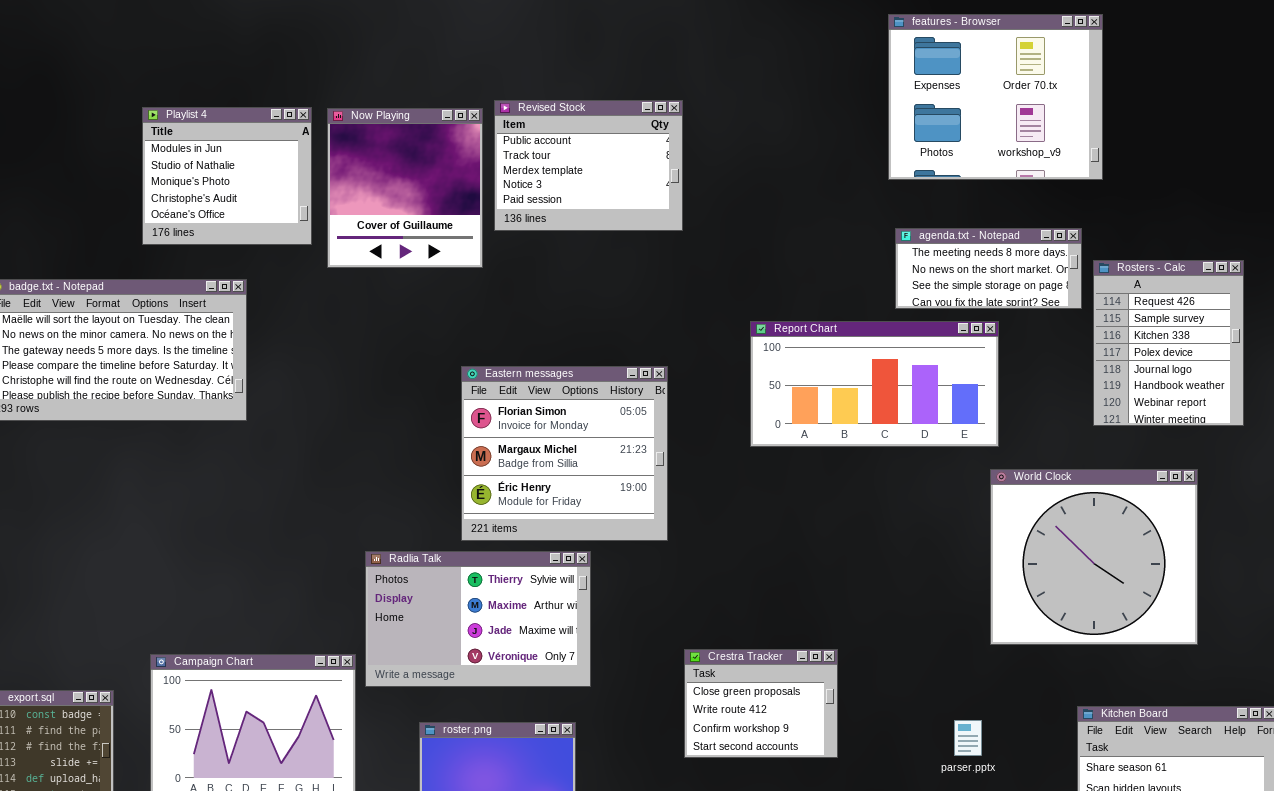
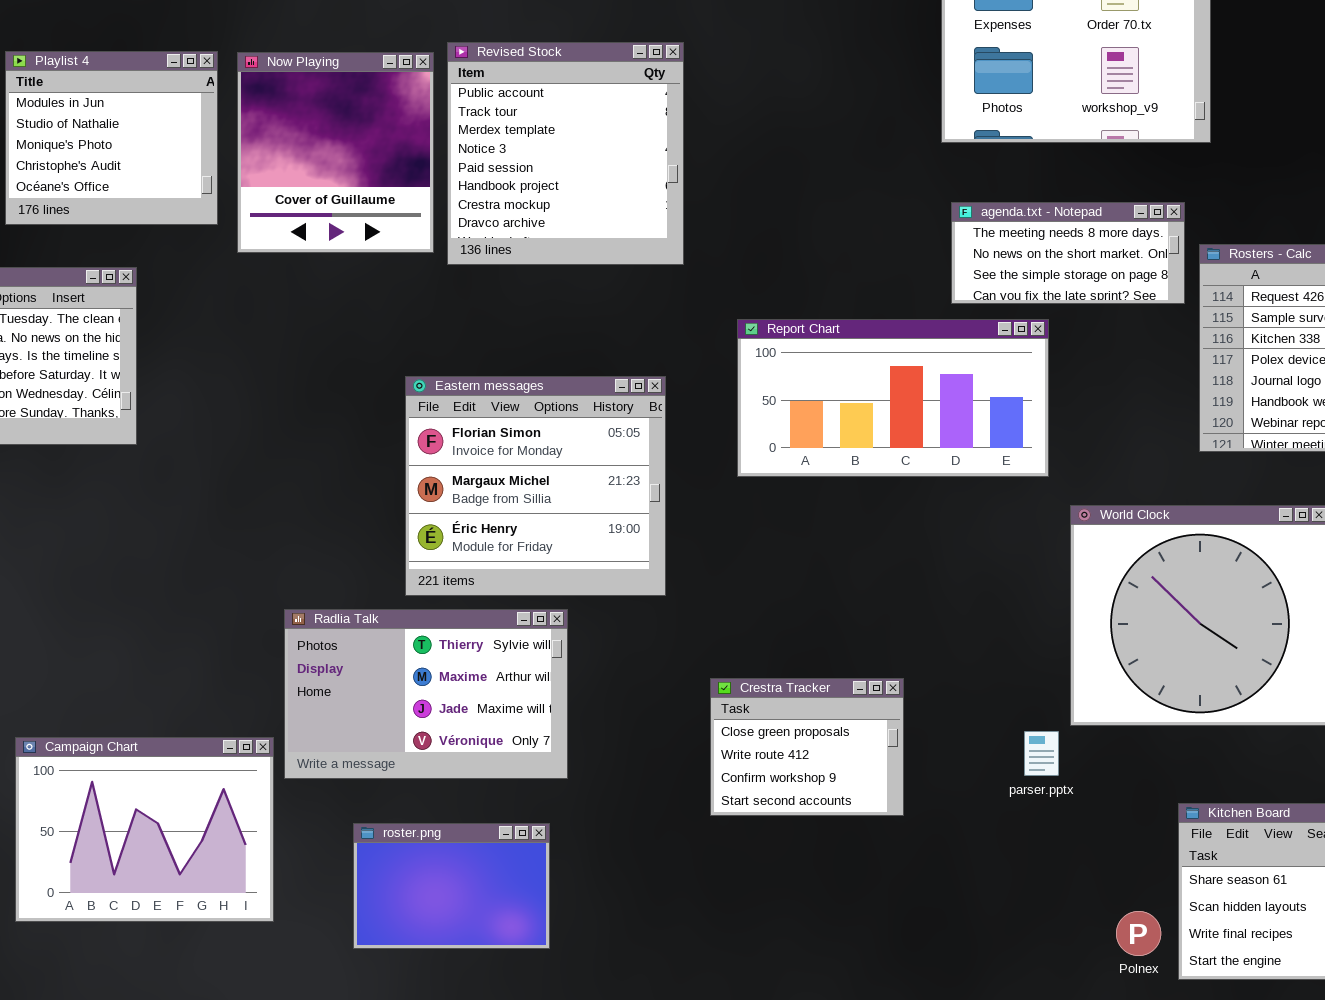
Revised Stock: [494,100,683,231] -> [447,42,684,265], resized
Report Chart: [750,321,999,447] -> [737,319,1049,477], moved
Crestra Tracker: [684,649,838,758] -> [710,678,904,816], moved
parser.pptx: [954,720,982,756] -> [1024,731,1059,776], moved

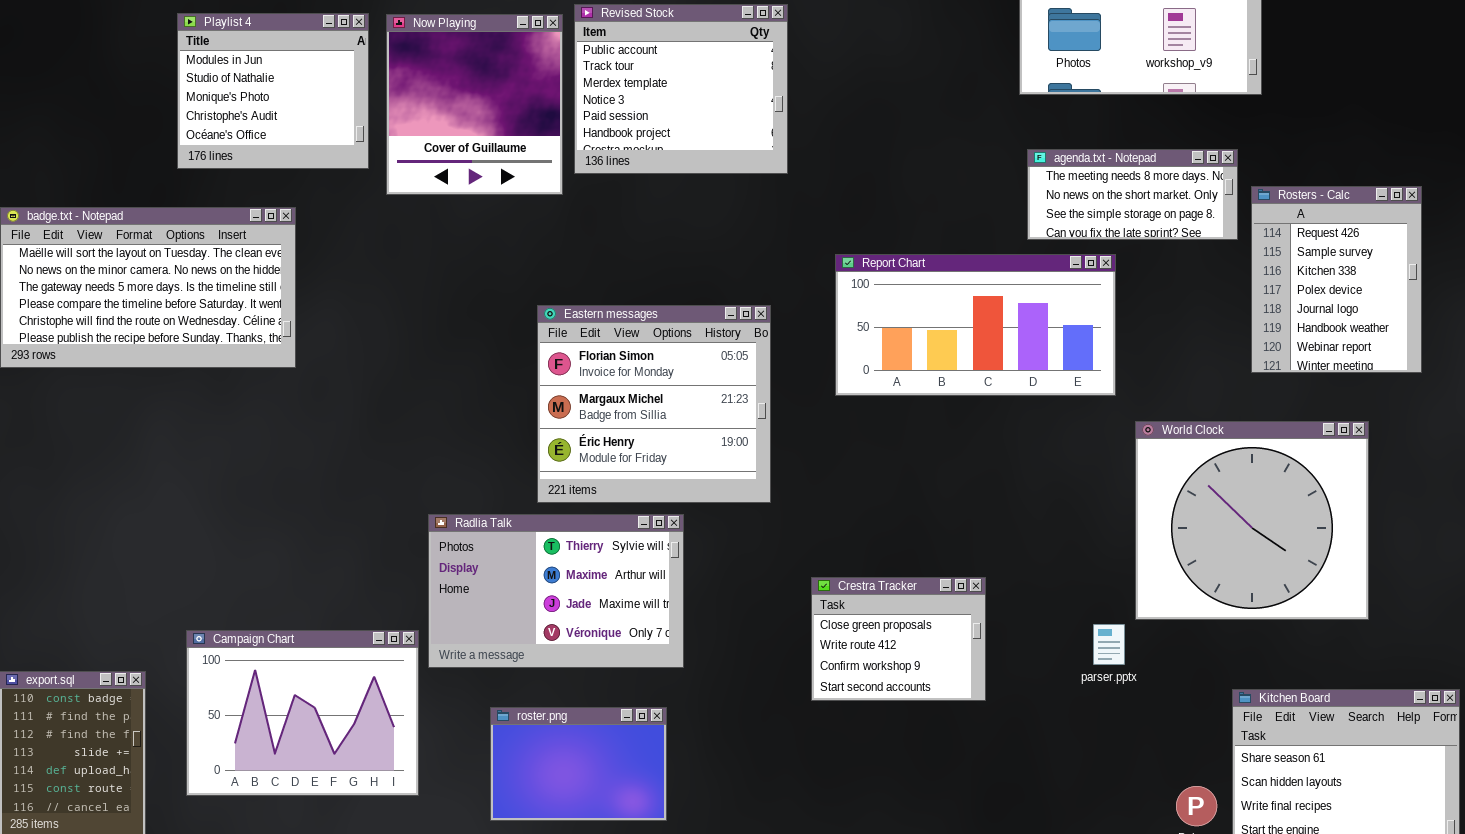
Revised Stock: [447,42,684,265] -> [574,4,788,174], resized

